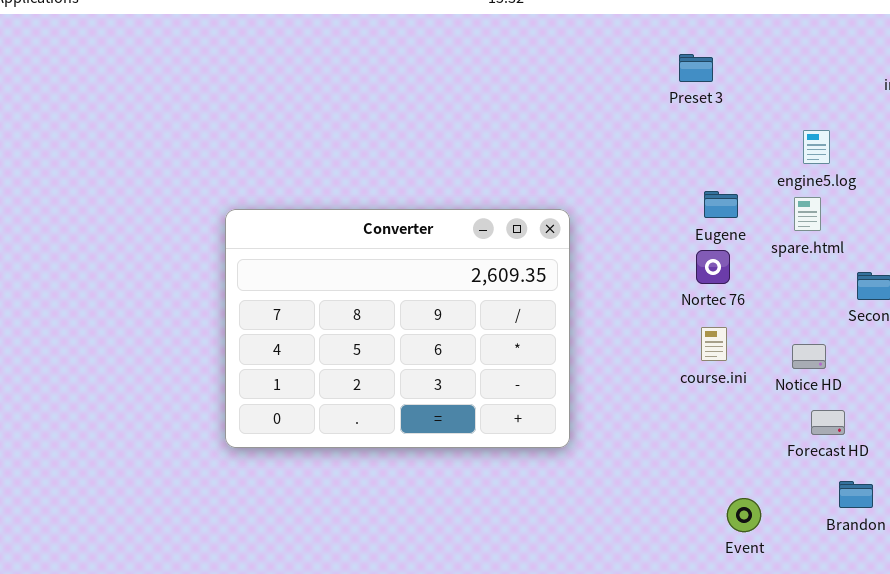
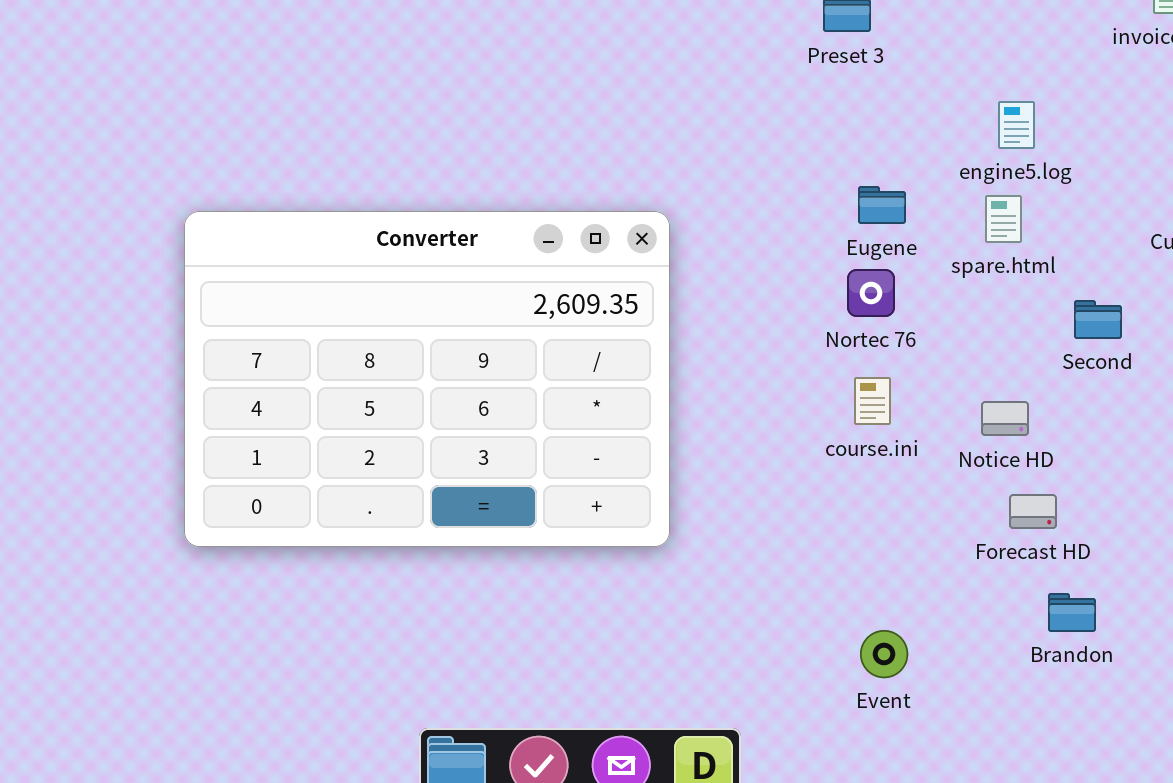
Event: [727,498,761,532] -> [860,630,908,678], moved

